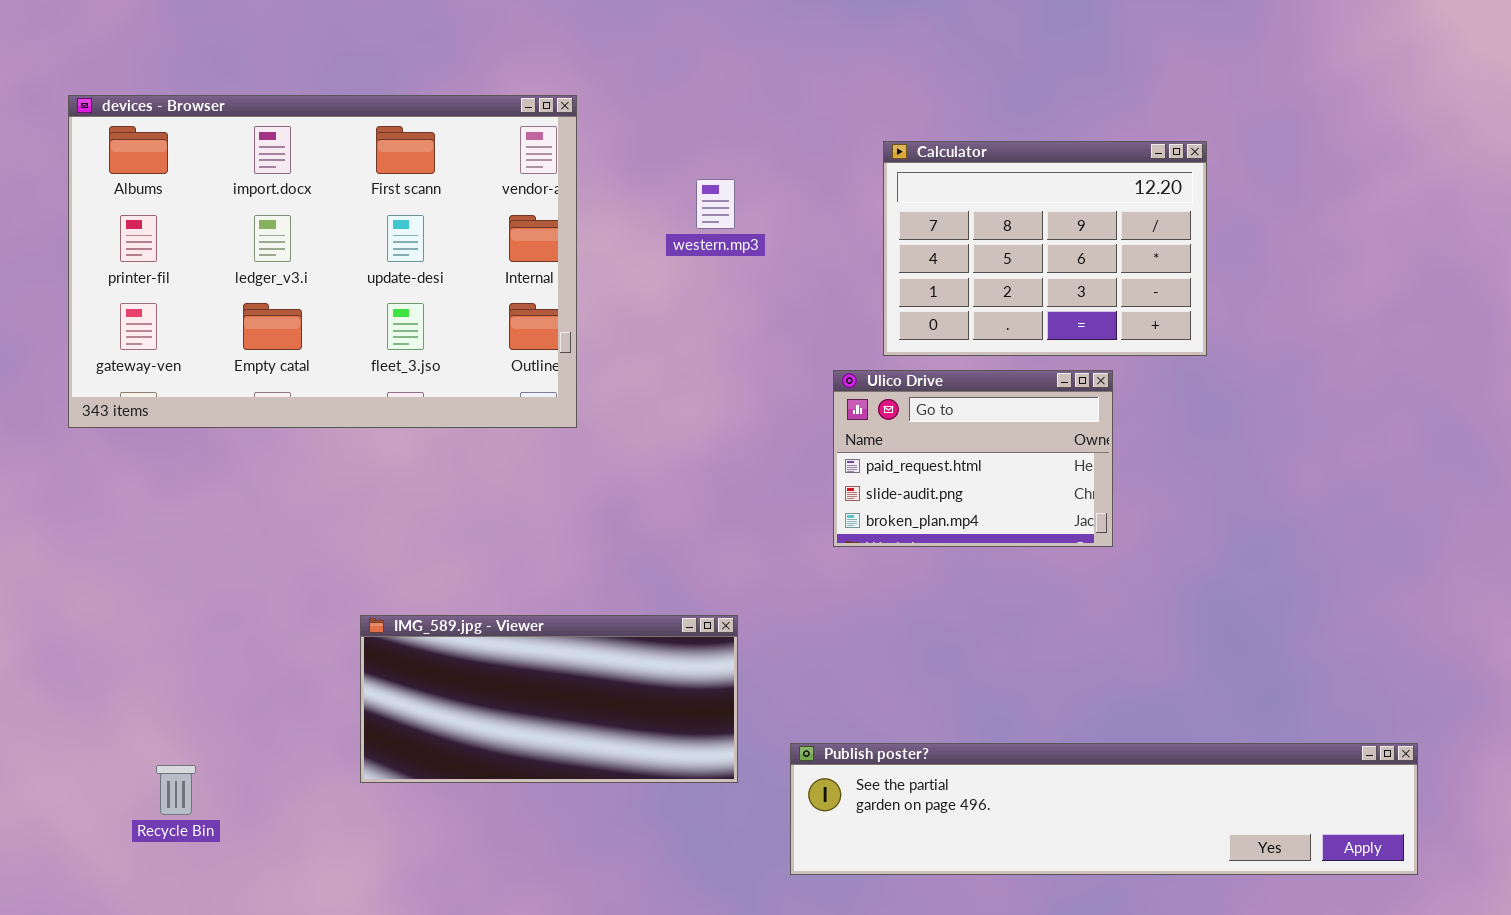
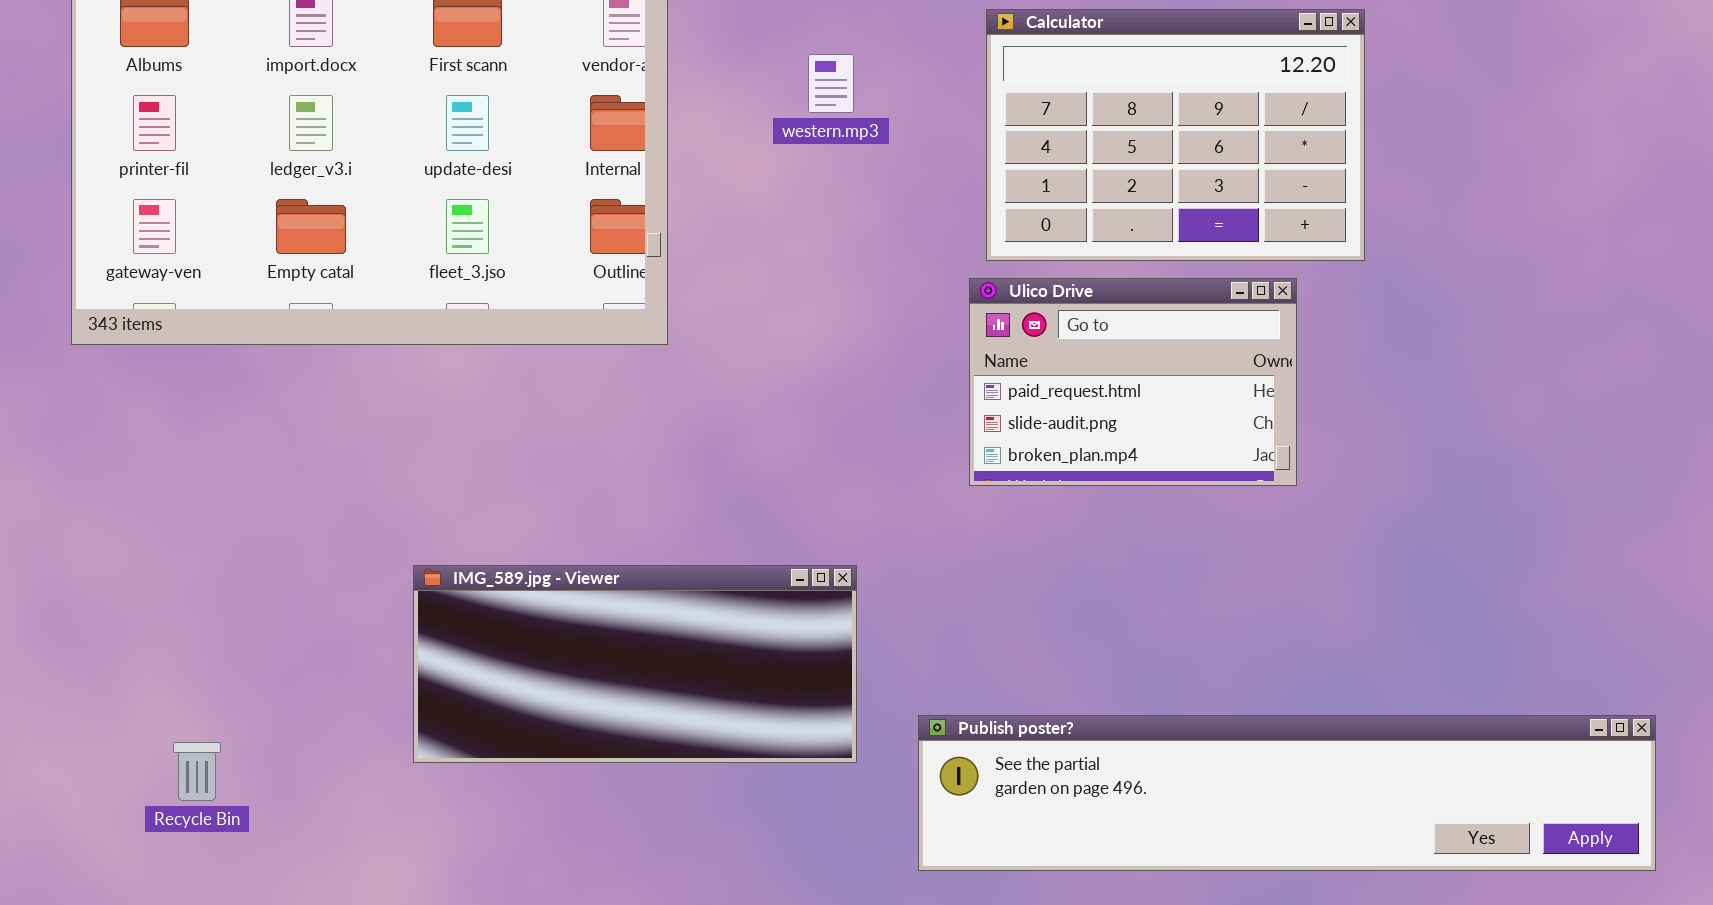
Calculator: [883,141,1207,356] -> [986,9,1365,261], moved

